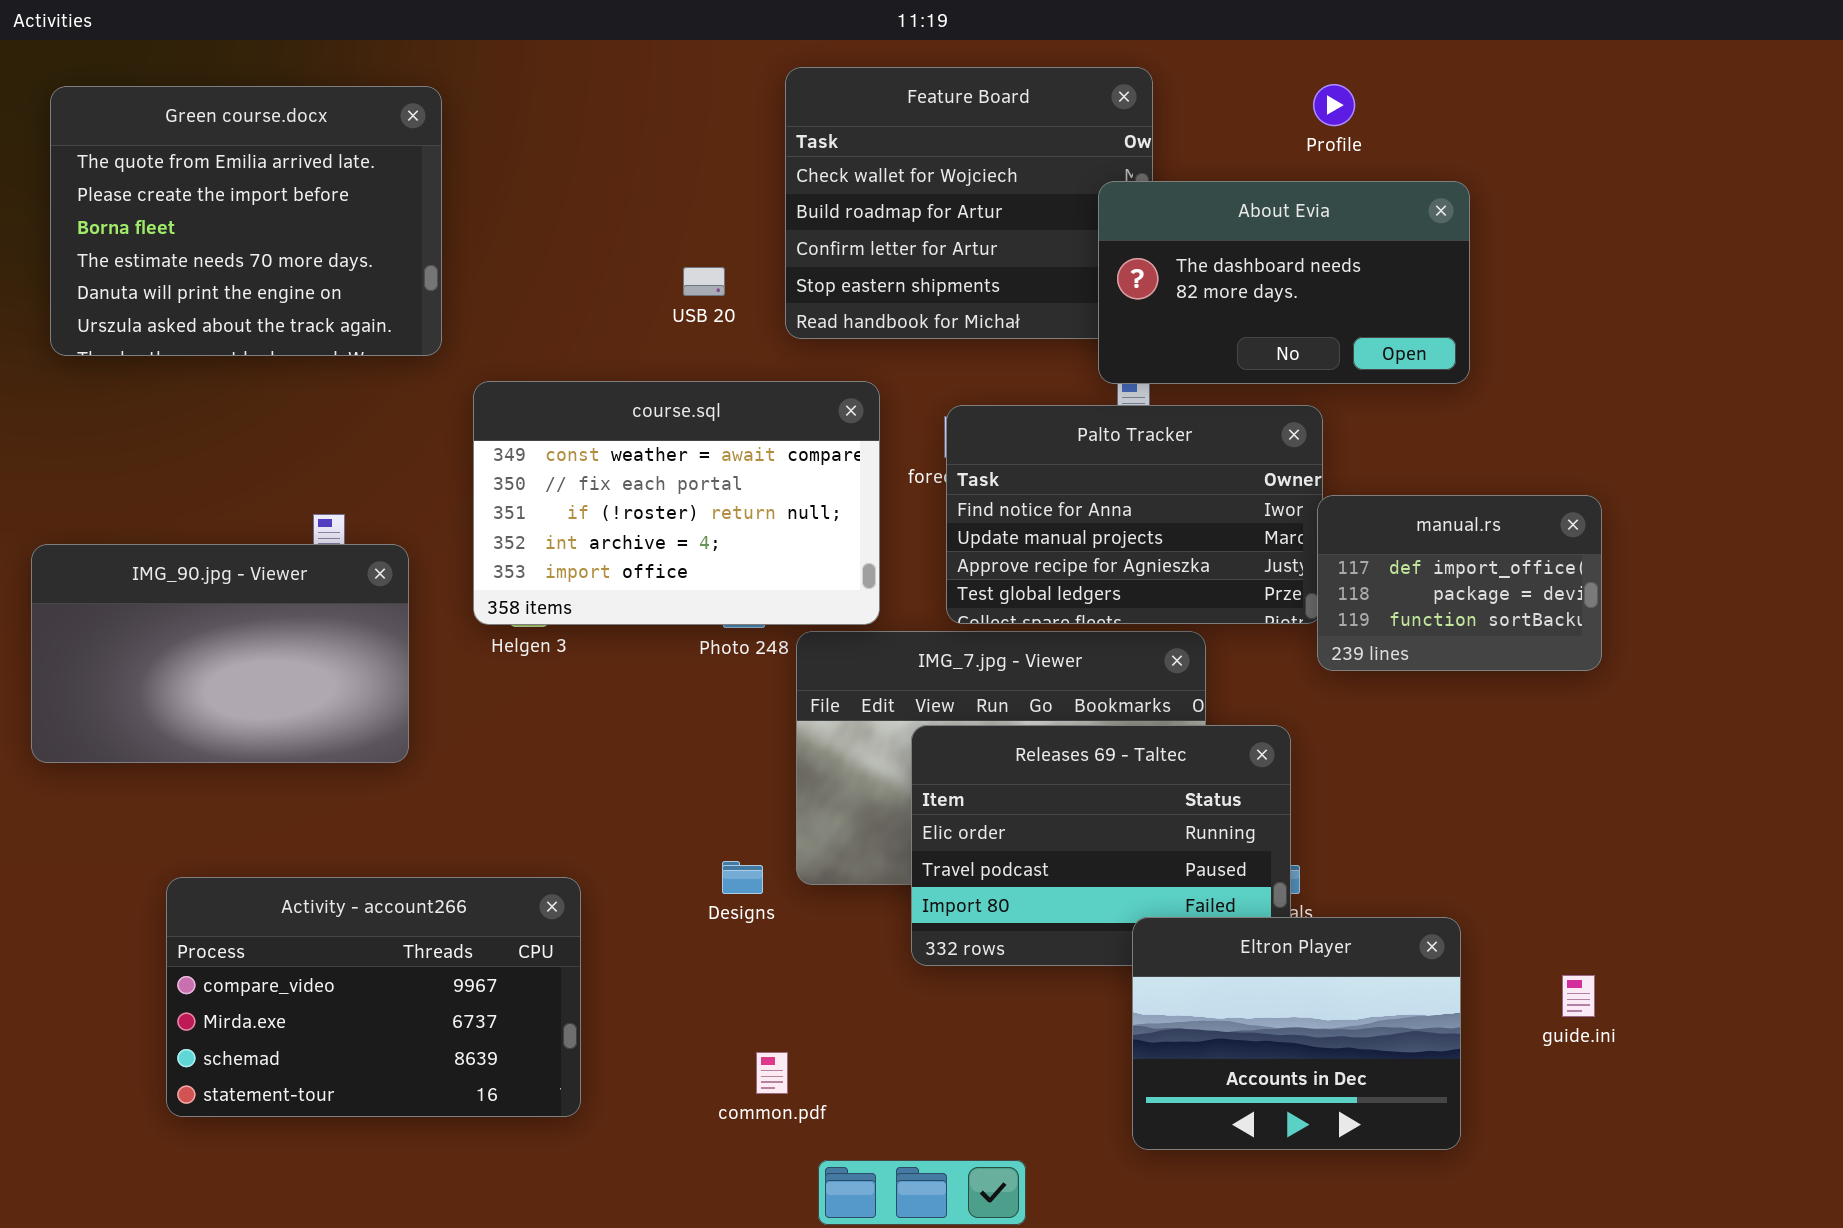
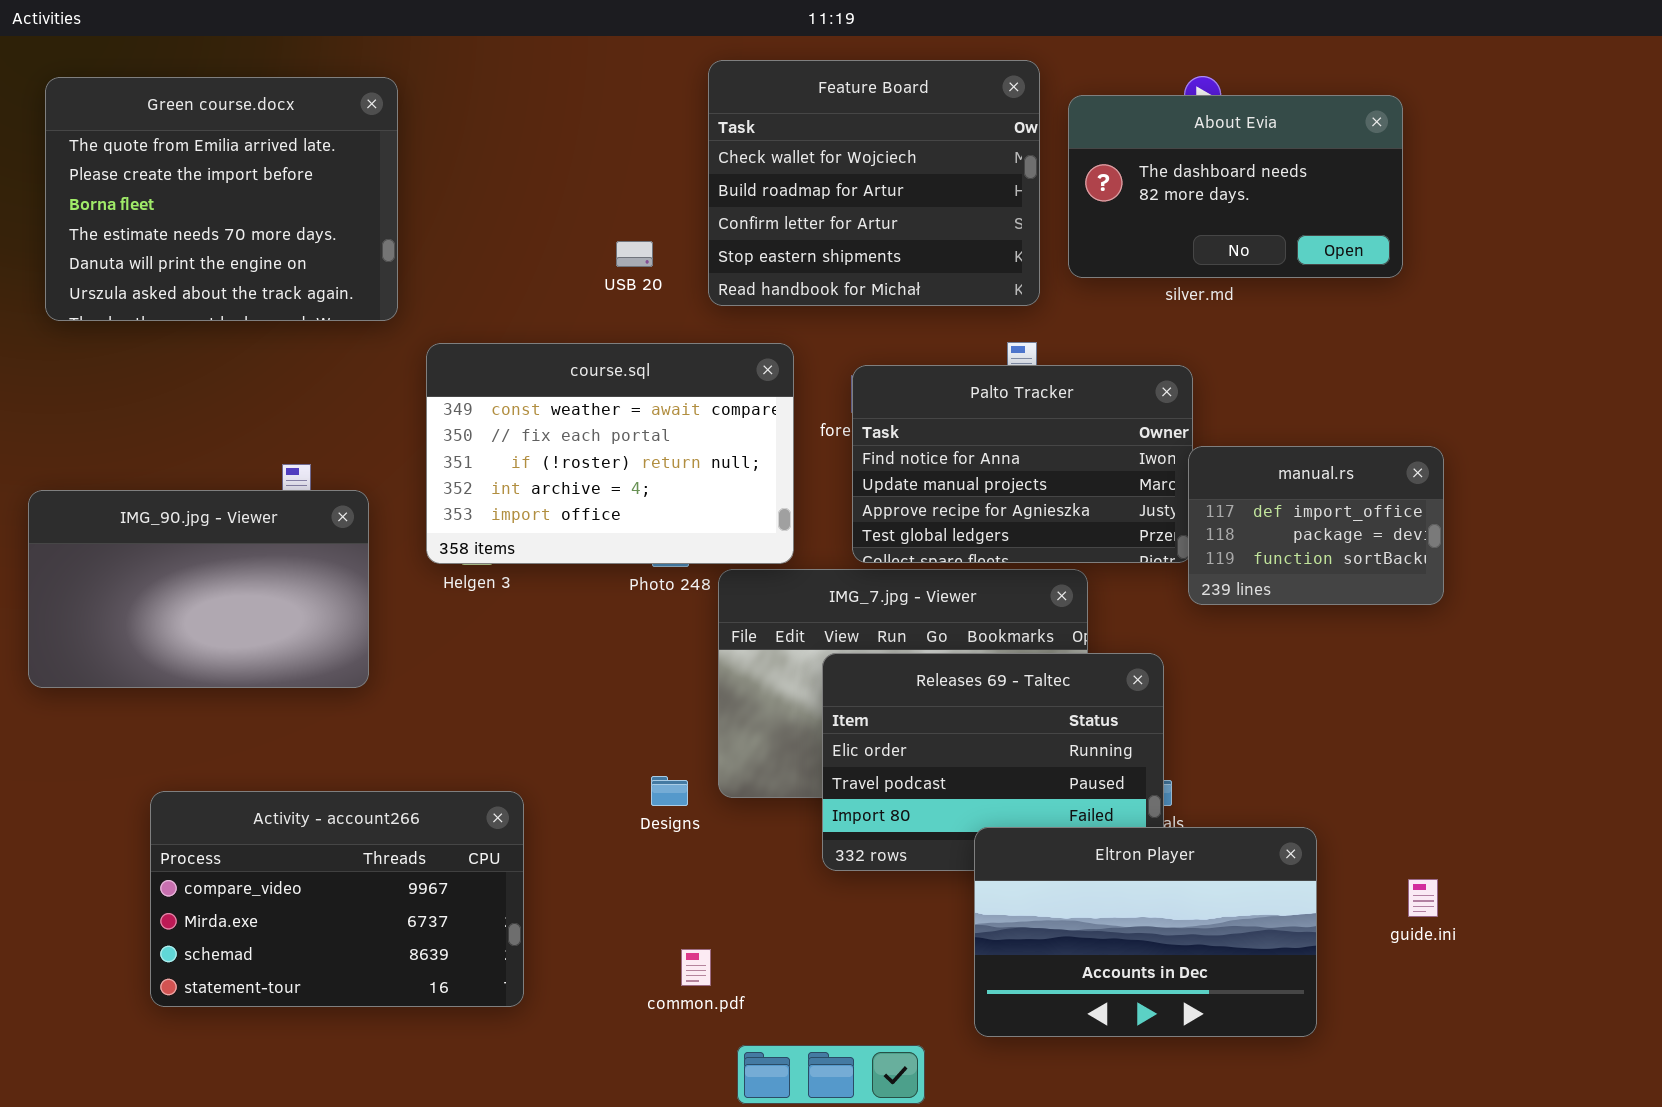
About Evia: [1098,181,1470,384] -> [1068,95,1403,278], moved
Eltron Player: [1132,917,1461,1150] -> [974,827,1317,1037], resized

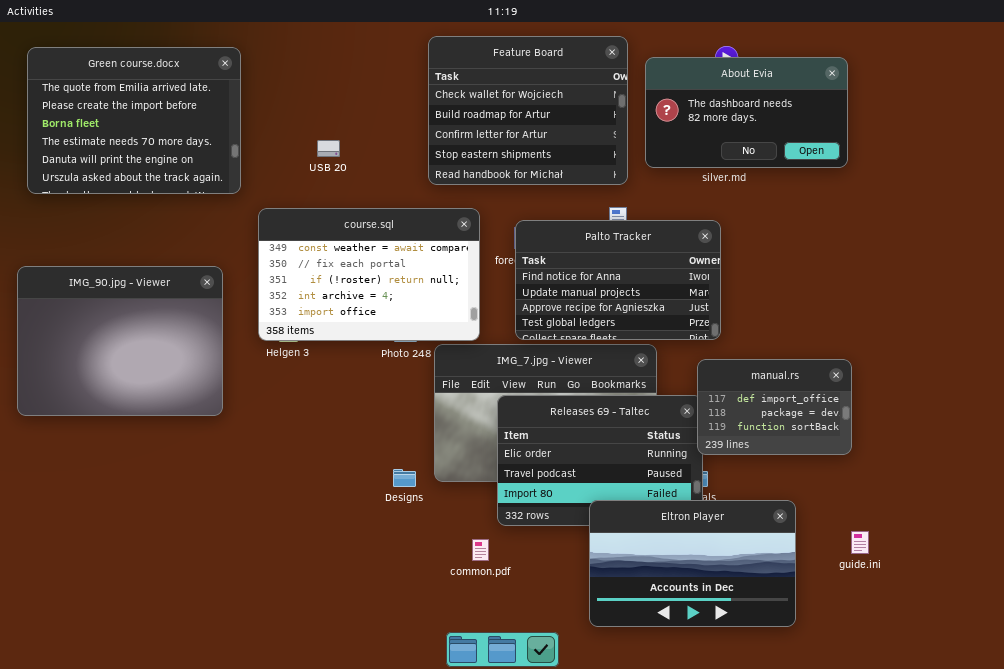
USB 20: [616,241,653,267] -> [317,140,340,157], moved
manual.rs: [1188,446,1444,605] -> [697,359,852,455], moved
IMG_90.jpg - Viewer: [28,490,369,688] -> [17,266,223,416], resized
Activity - account266: [150,791,524,1007] -> none, closed
common.pdf: [681,949,711,986] -> [472,539,489,561], moved

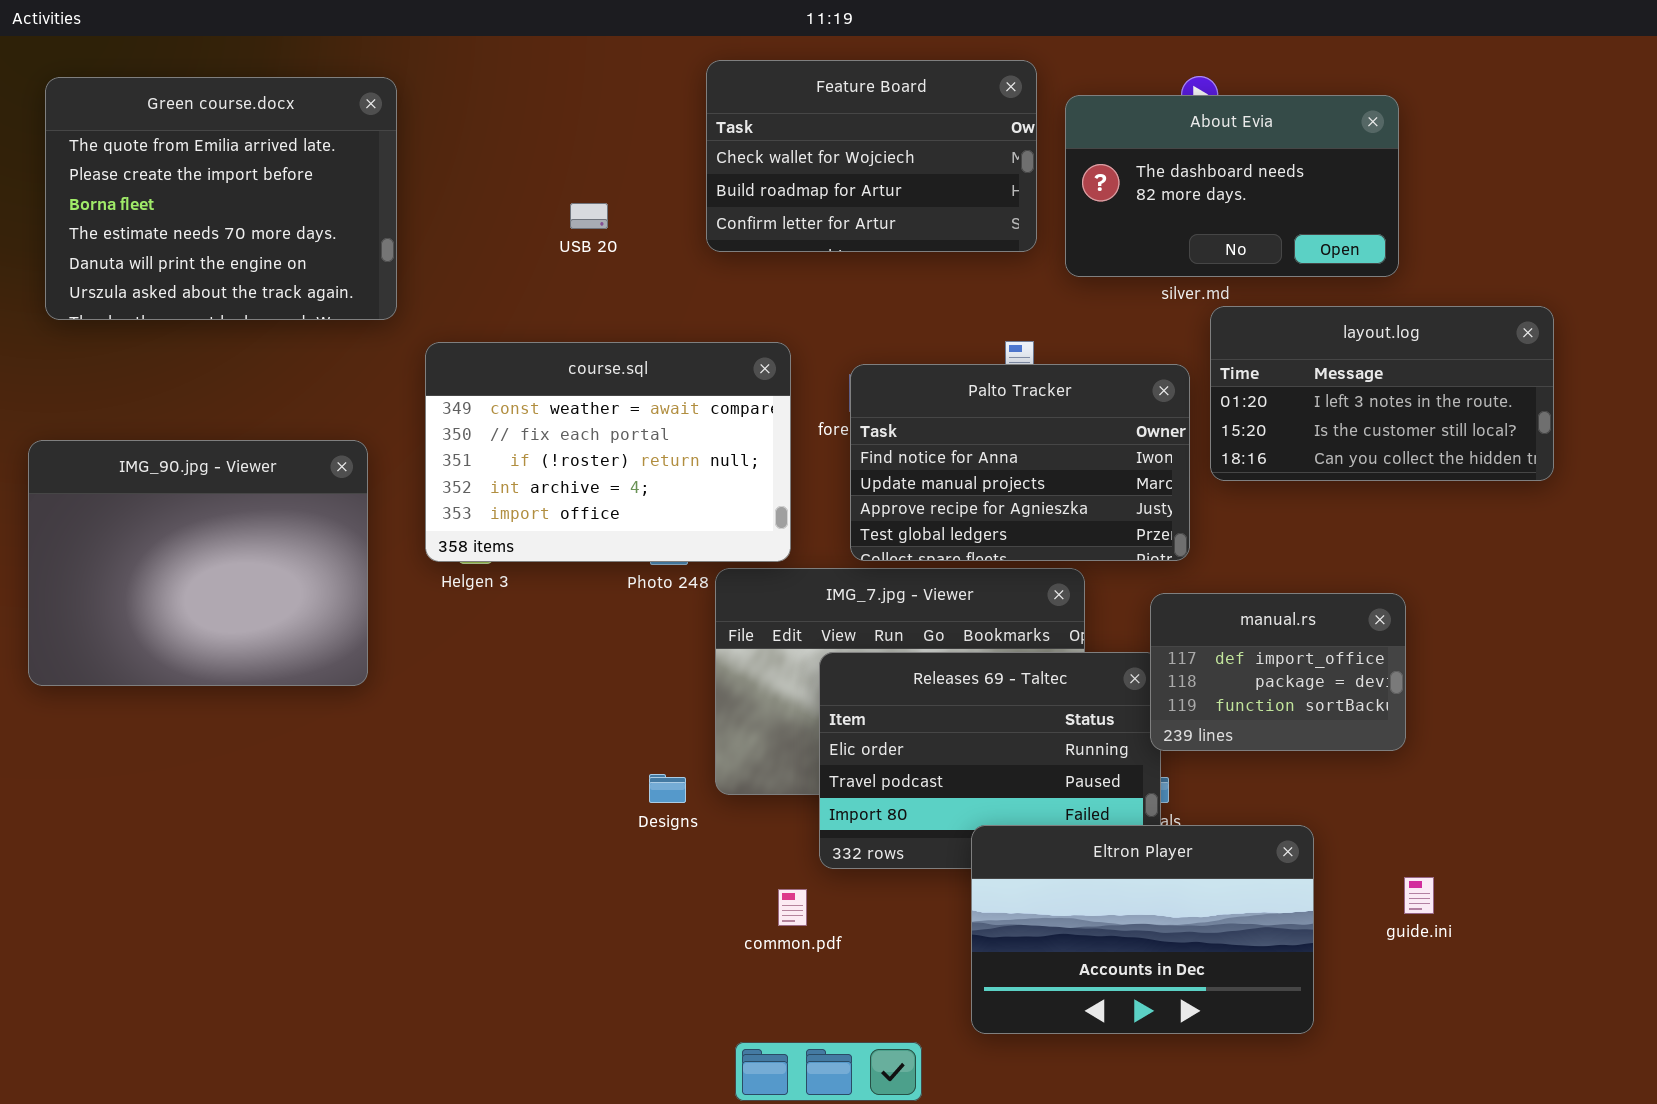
Feature Board: [428,36,628,185] -> [706,60,1037,252], resized
USB 20: [317,140,340,157] -> [570,203,608,229], moved
layout.log: none -> [1210,306,1554,481], opened

